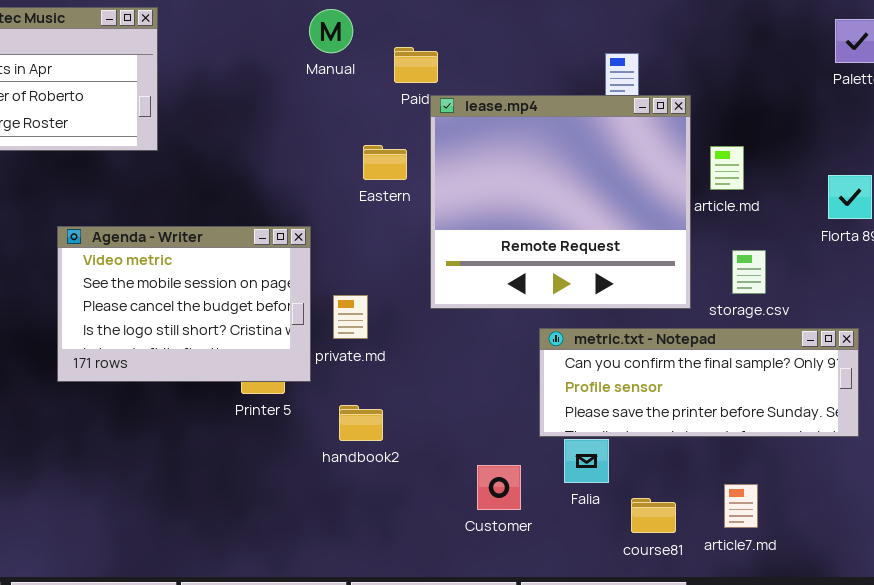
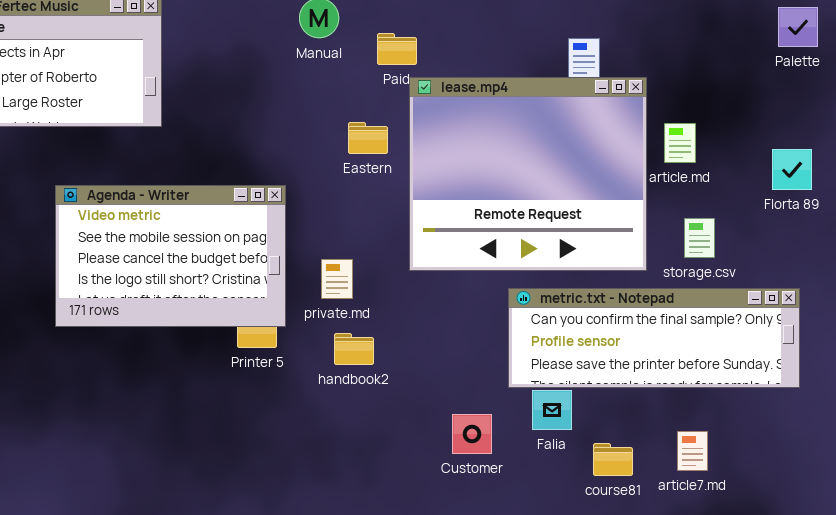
Agenda - Writer: [57,226,311,382] -> [55,185,286,327], moved
handbook2: [339,405,383,441] -> [334,333,374,365], moved

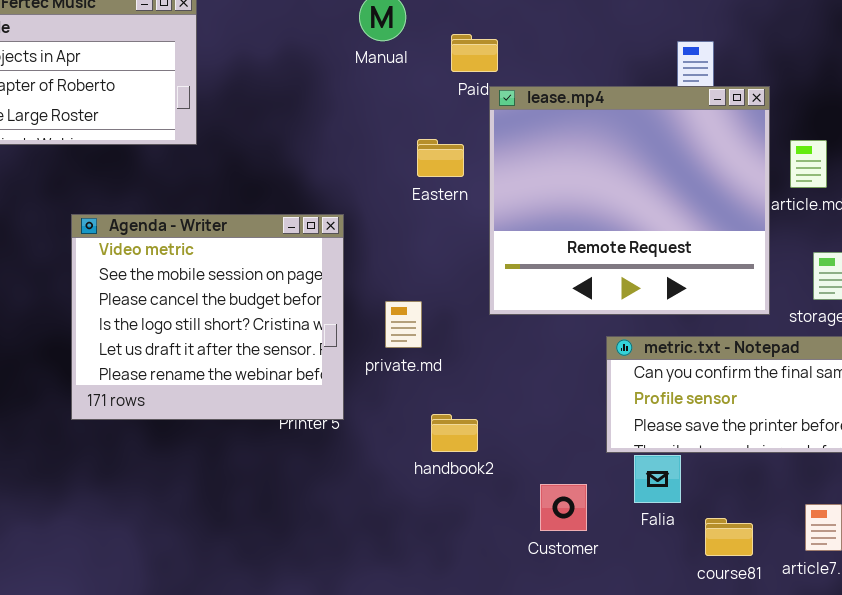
Agenda - Writer: [55,185,286,327] -> [71,214,344,420], resized
handbook2: [334,333,374,365] -> [431,414,478,452], moved

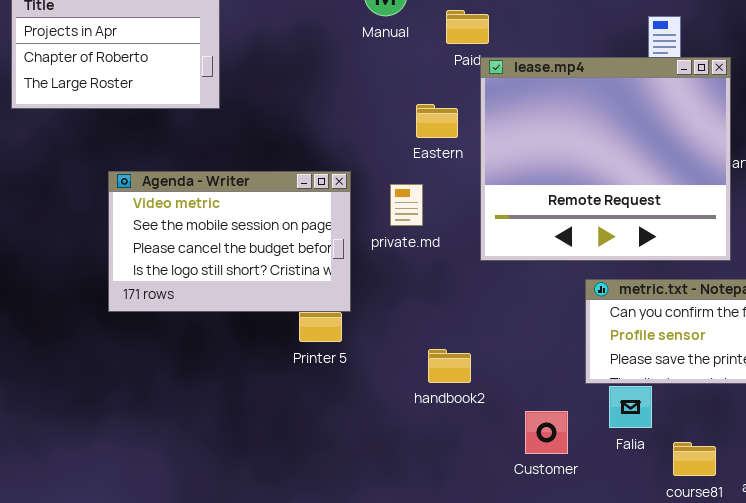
Agenda - Writer: [71,214,344,420] -> [108,171,351,312], resized
private.md: [385,301,422,348] -> [390,184,423,226], moved

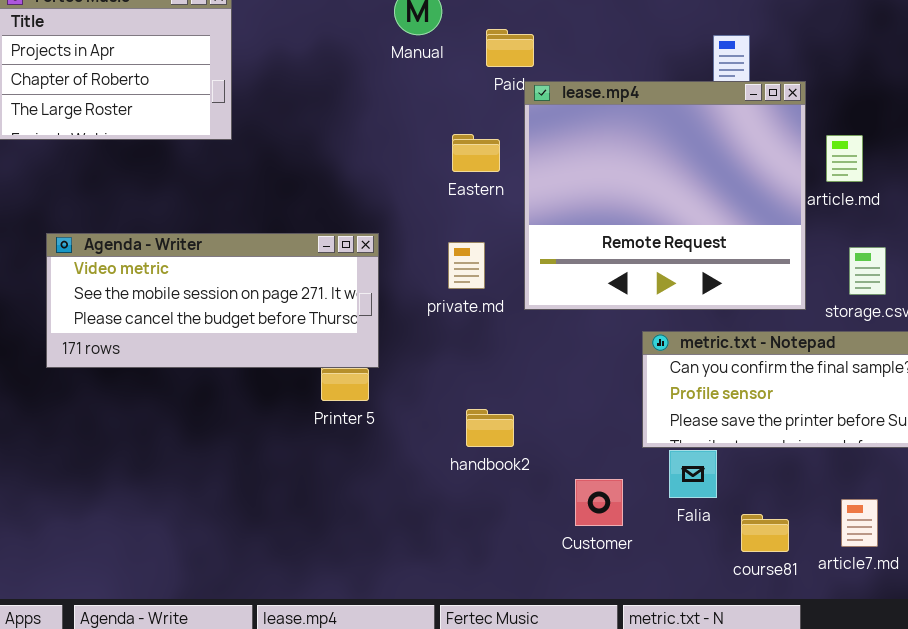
Agenda - Writer: [108,171,351,312] -> [46,233,379,368], resized
private.md: [390,184,423,226] -> [448,242,485,289], moved

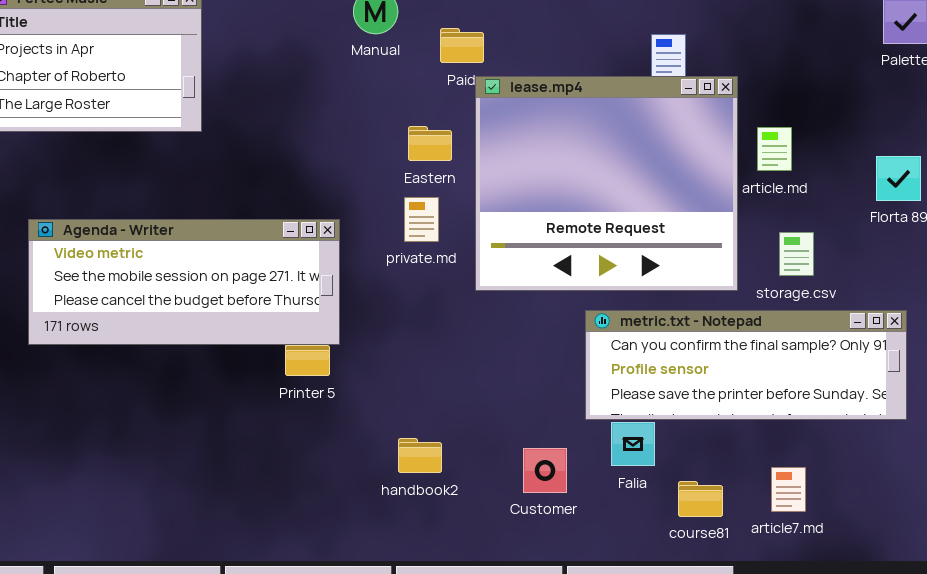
private.md: [448,242,485,289] -> [404,197,439,242], moved
handbook2: [466,409,514,447] -> [398,438,442,473], moved

